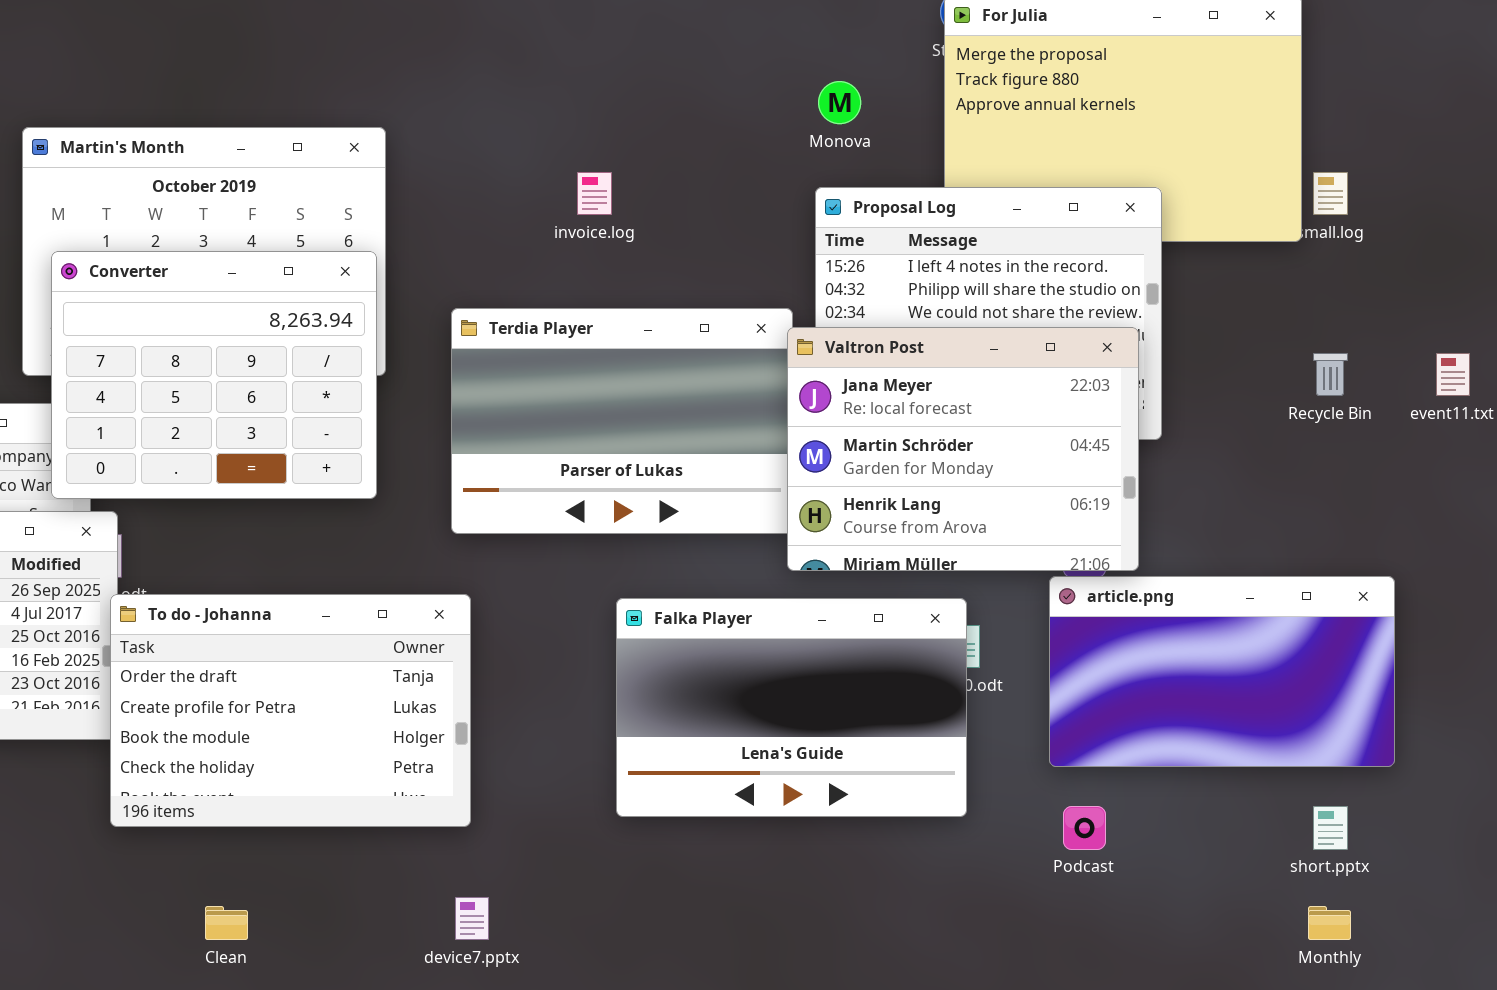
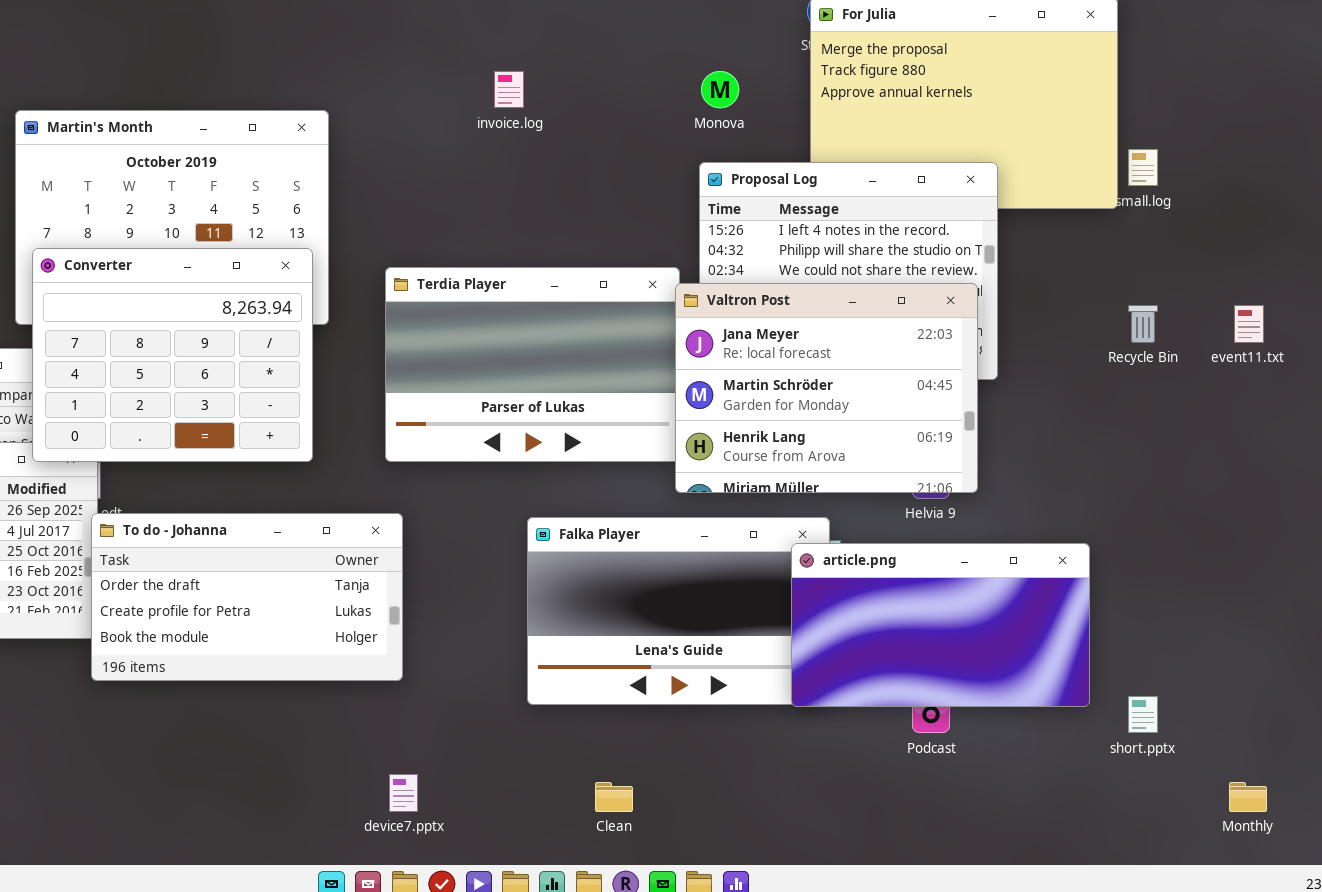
invoice.log: [577,172,612,215] -> [494,71,524,108], moved
Converter: [51,251,377,499] -> [32,248,313,462], moved
article.png: [1049,576,1395,767] -> [791,543,1090,707], moved
To do - Johanna: [110,594,471,827] -> [91,513,403,681], resized
Clean: [205,906,248,940] -> [595,782,633,812], moved
Monthly: [1308,906,1351,940] -> [1229,782,1267,812], moved

